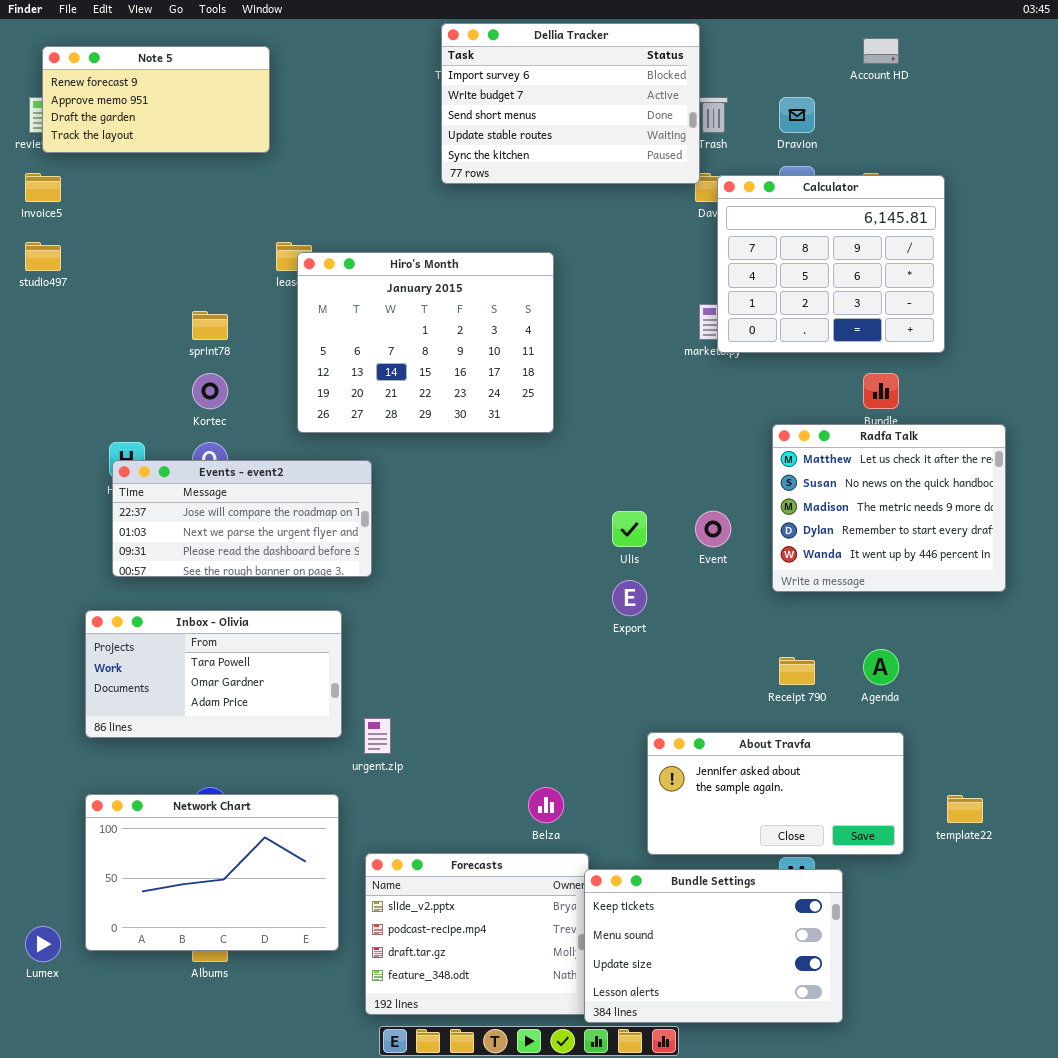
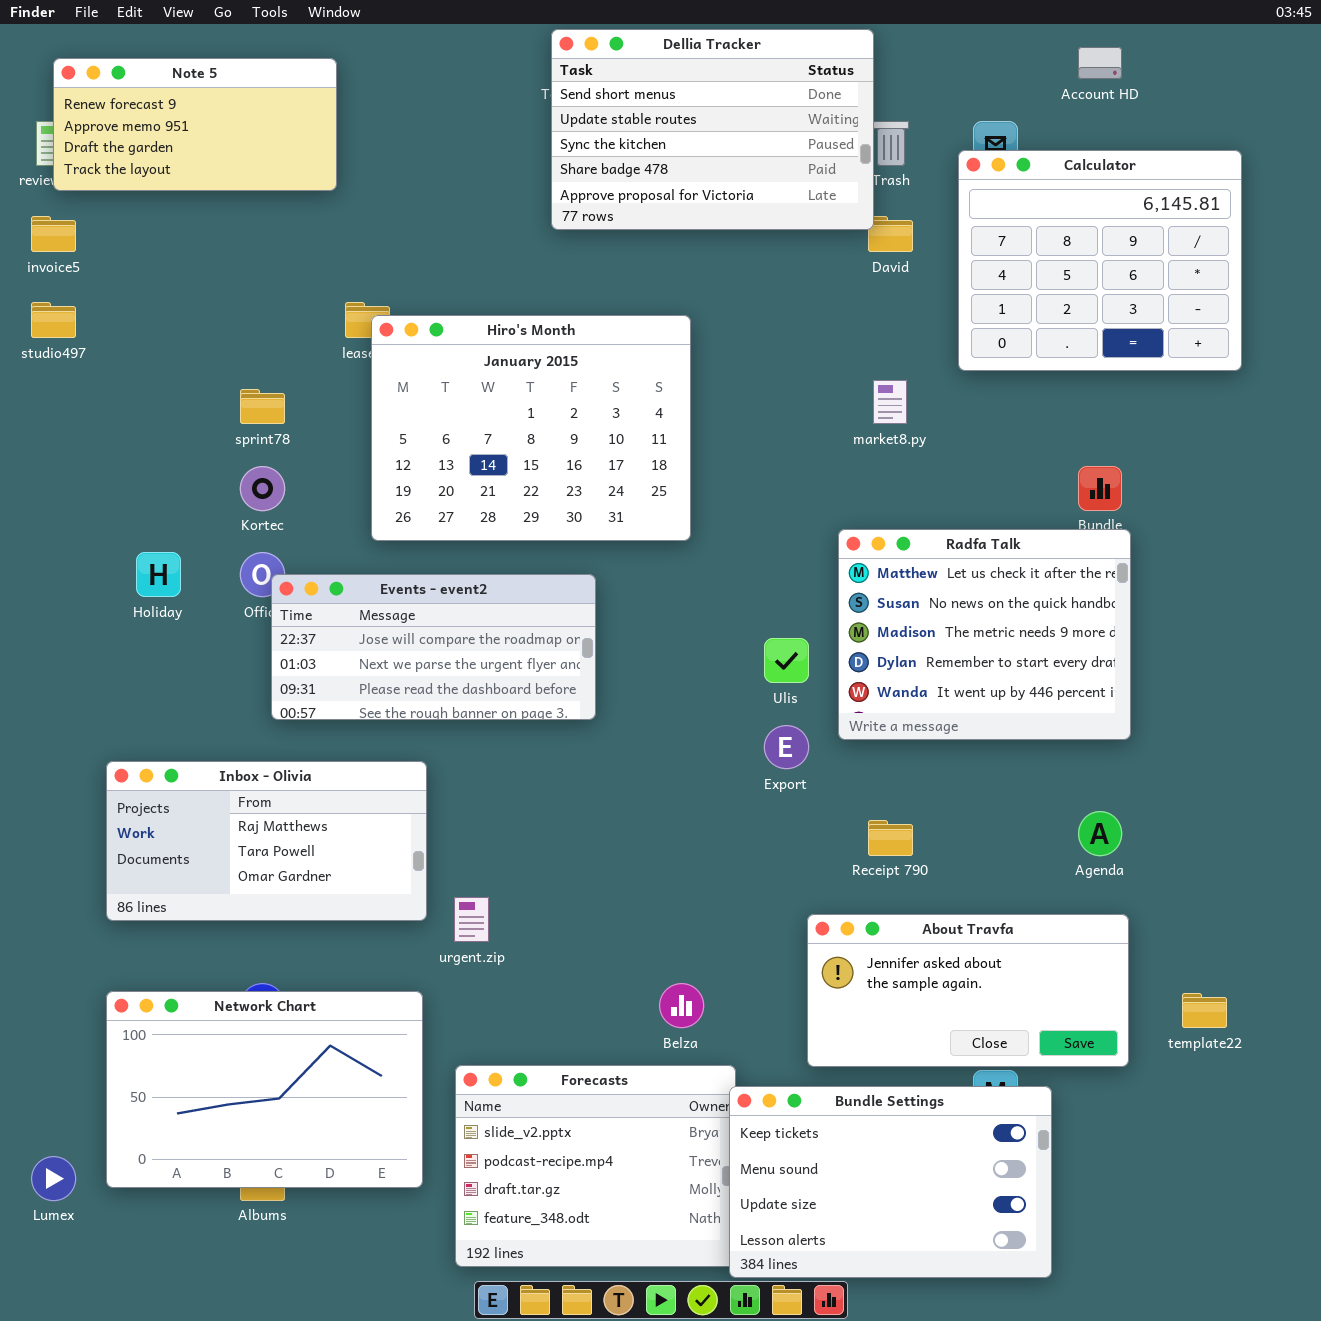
Dellia Tracker: [441,23,700,184] -> [551,29,874,230], scrolled down 2 rows
Calculator: [717,175,945,353] -> [958,150,1242,371], moved
Radfa Talk: [772,424,1006,592] -> [838,529,1131,740], moved
Events - event2: [112,460,372,577] -> [271,574,596,720], moved
Inbox - Olivia: [85,610,342,738] -> [106,761,427,921], scrolled up 1 row
Receipt 790: [779,657,815,685] -> [868,820,913,856], moved

